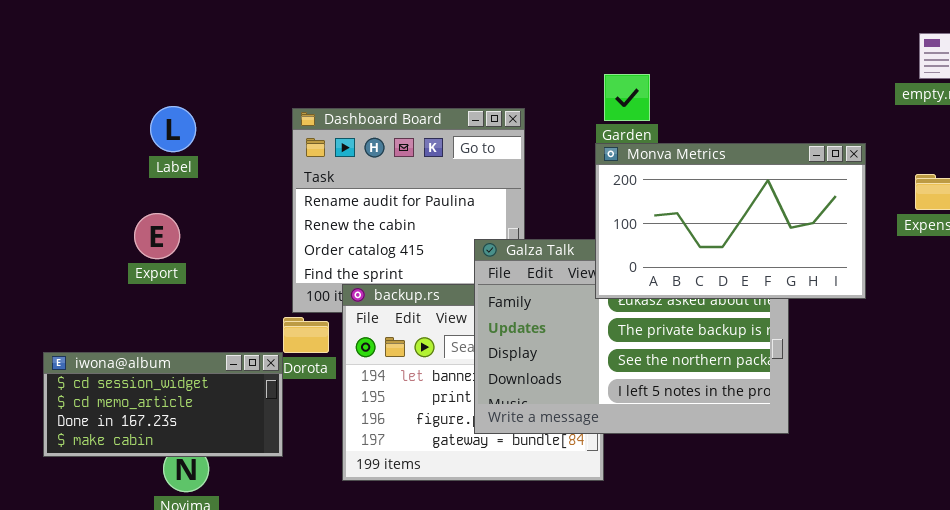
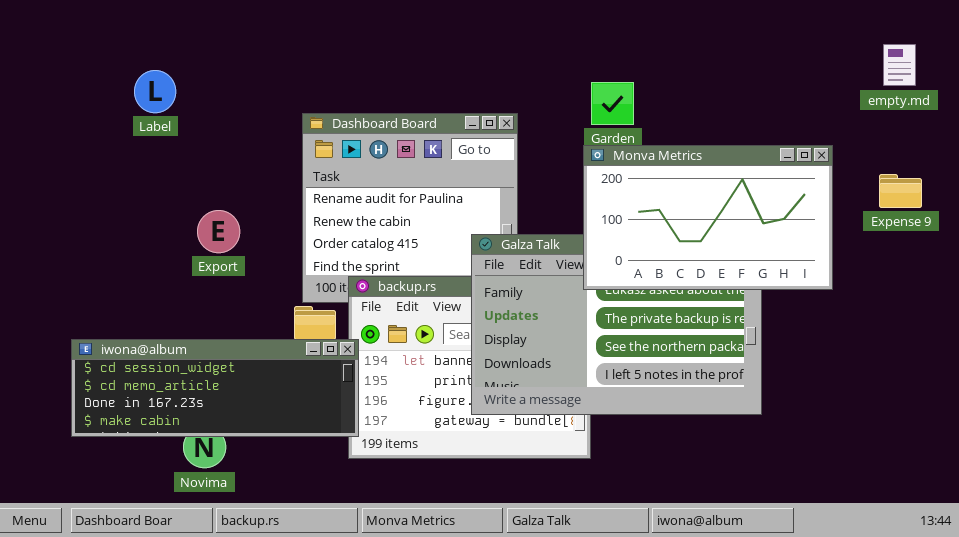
Label: [150,106,196,152] -> [134,70,176,113], moved
Export: [134,213,180,259] -> [197,210,240,253], moved
iwona@album: [43,352,283,457] -> [71,339,359,437], resized

